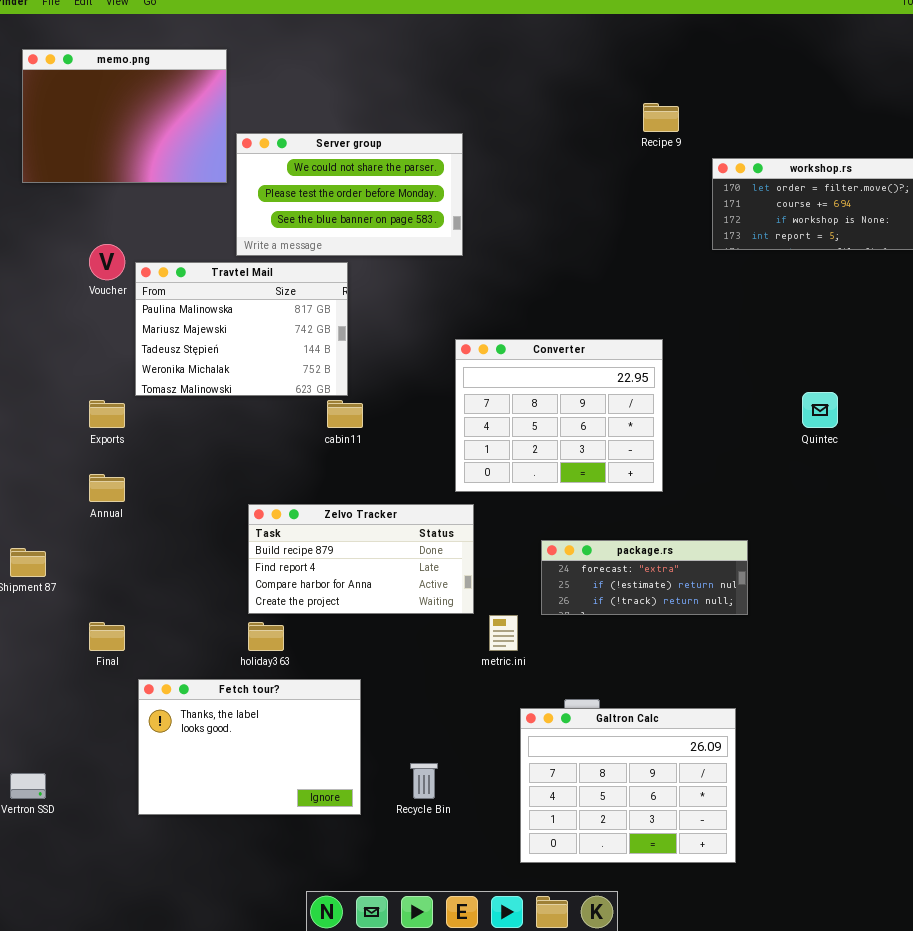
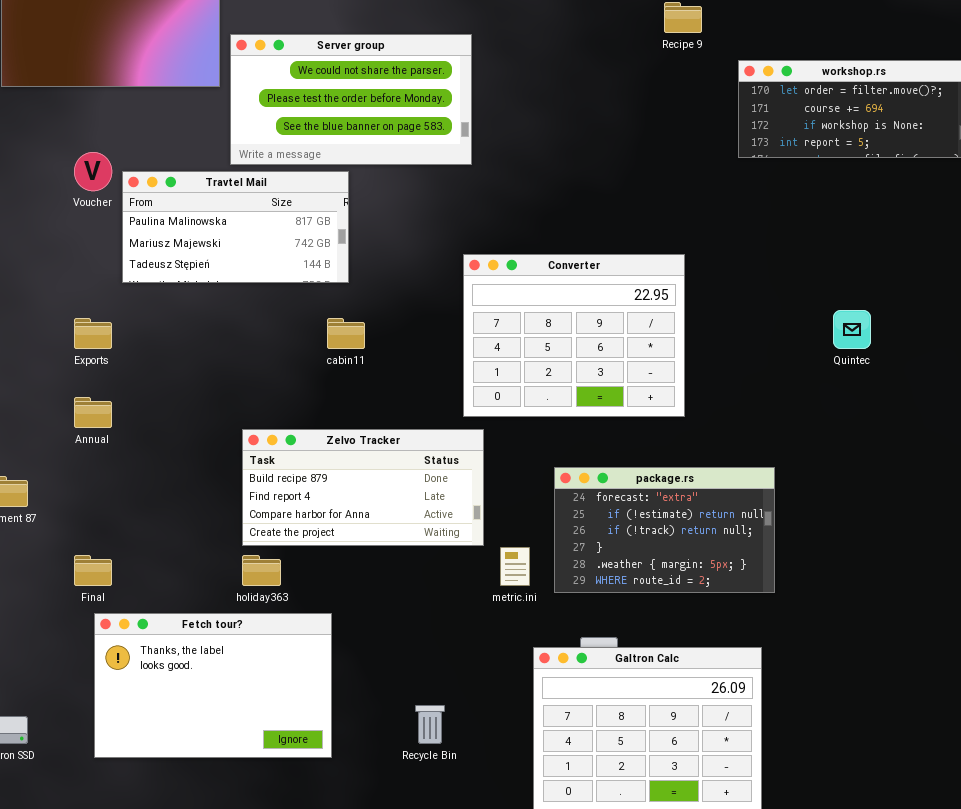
Travtel Mail: [135,262,348,396] -> [122,171,349,283], resized
package.rs: [541,540,748,615] -> [554,467,775,593], resized
Fetch tour?: [138,679,361,815] -> [94,613,332,758], moved

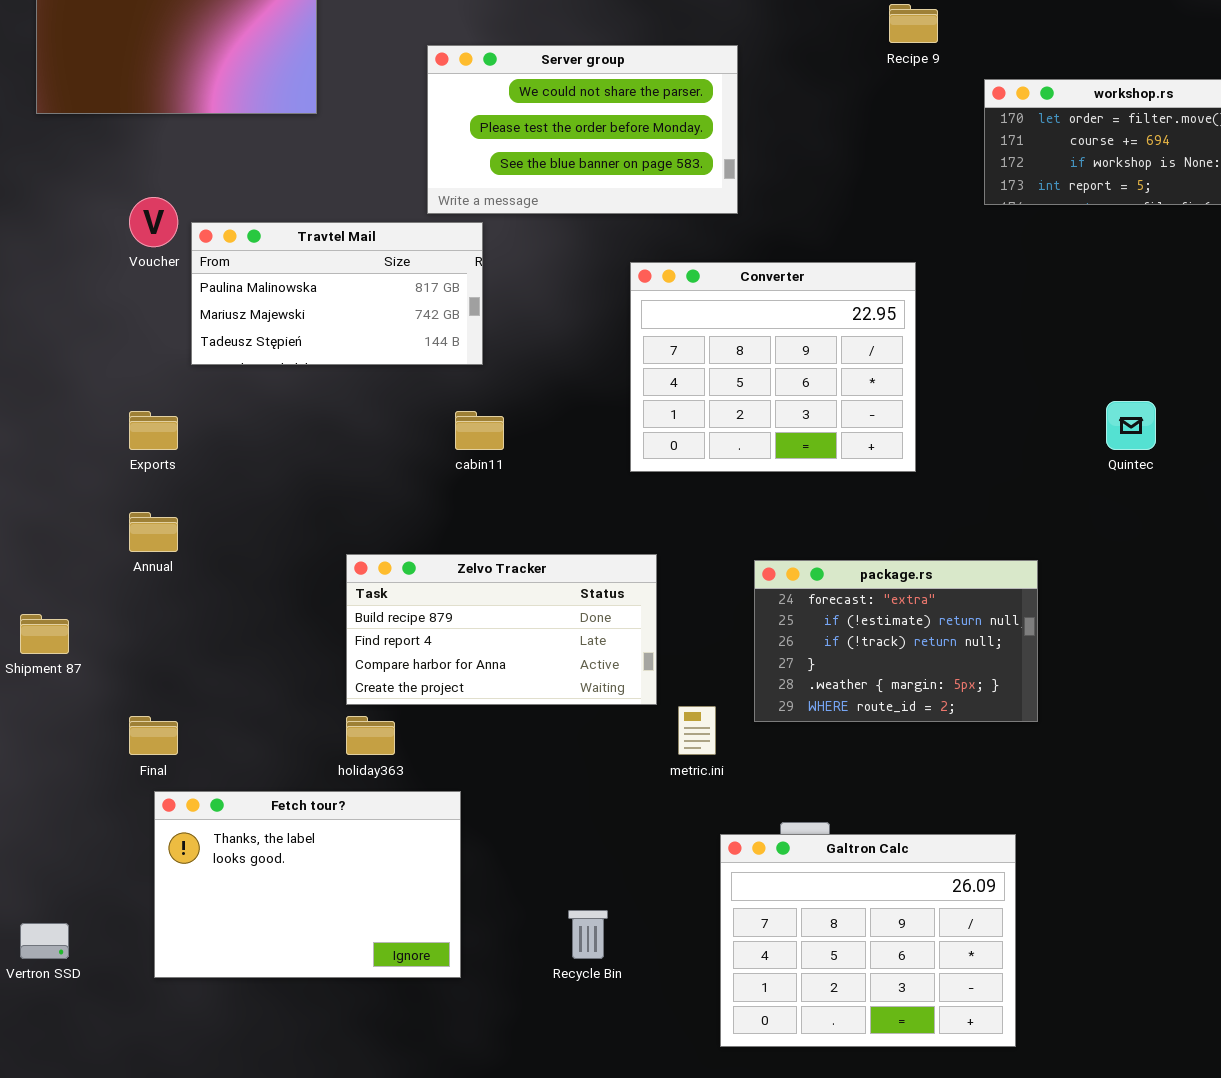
Server group: [230,34,472,165] -> [427,45,738,214], moved
Converter: [463,254,685,417] -> [630,262,916,472], moved
package.rs: [554,467,775,593] -> [754,560,1038,722], moved

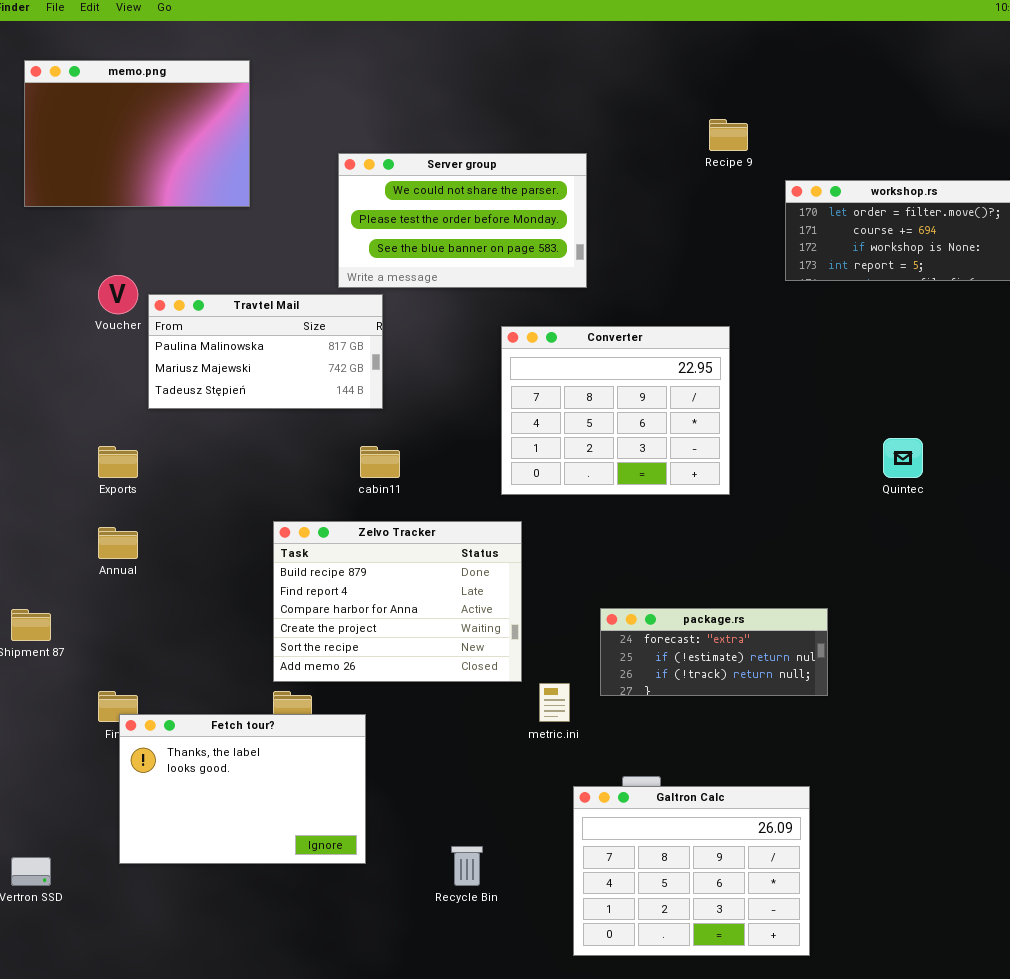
Zelvo Tracker: [346,554,657,705] -> [273,521,522,682], resized
package.rs: [754,560,1038,722] -> [600,608,828,696], resized
Fetch tour?: [154,791,461,978] -> [119,714,366,864], moved

